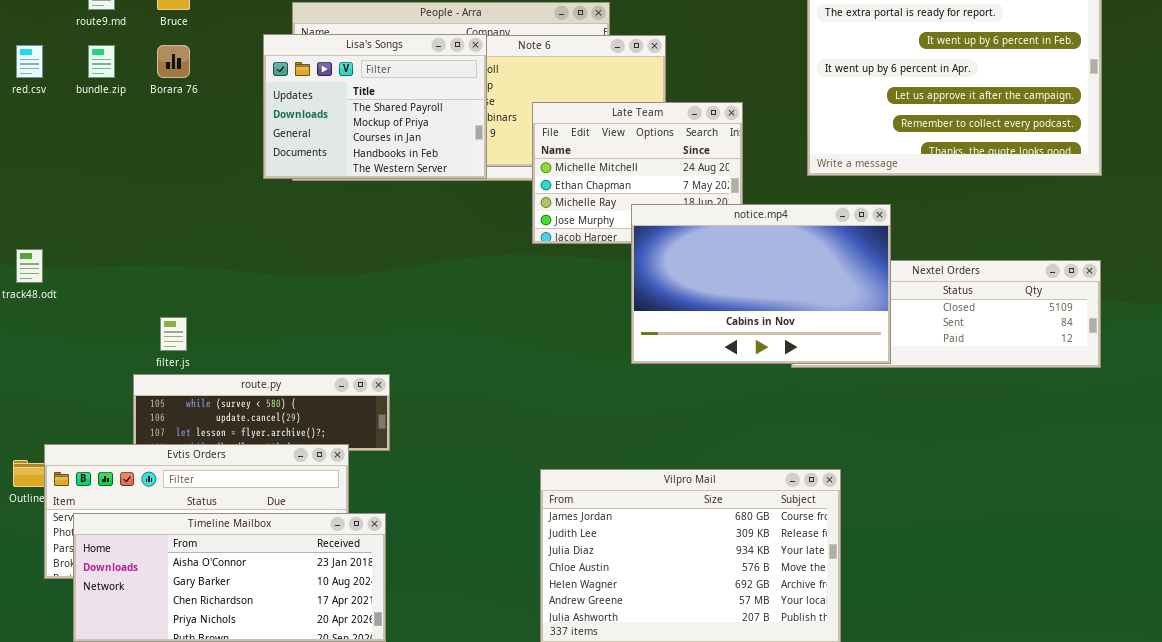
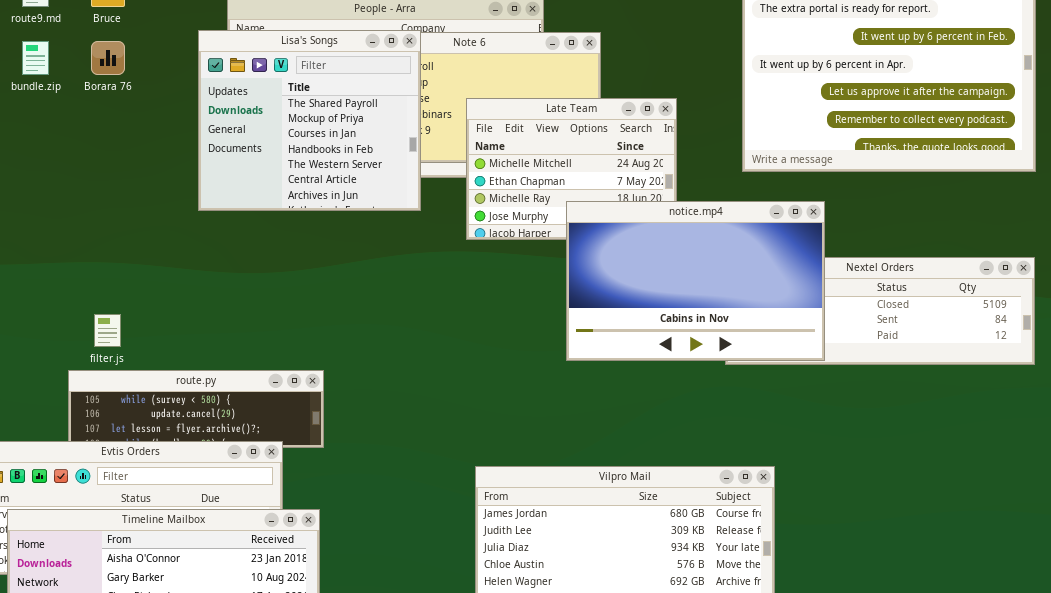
Lisa's Songs: [263,34,487,179] -> [198,30,421,211], resized

